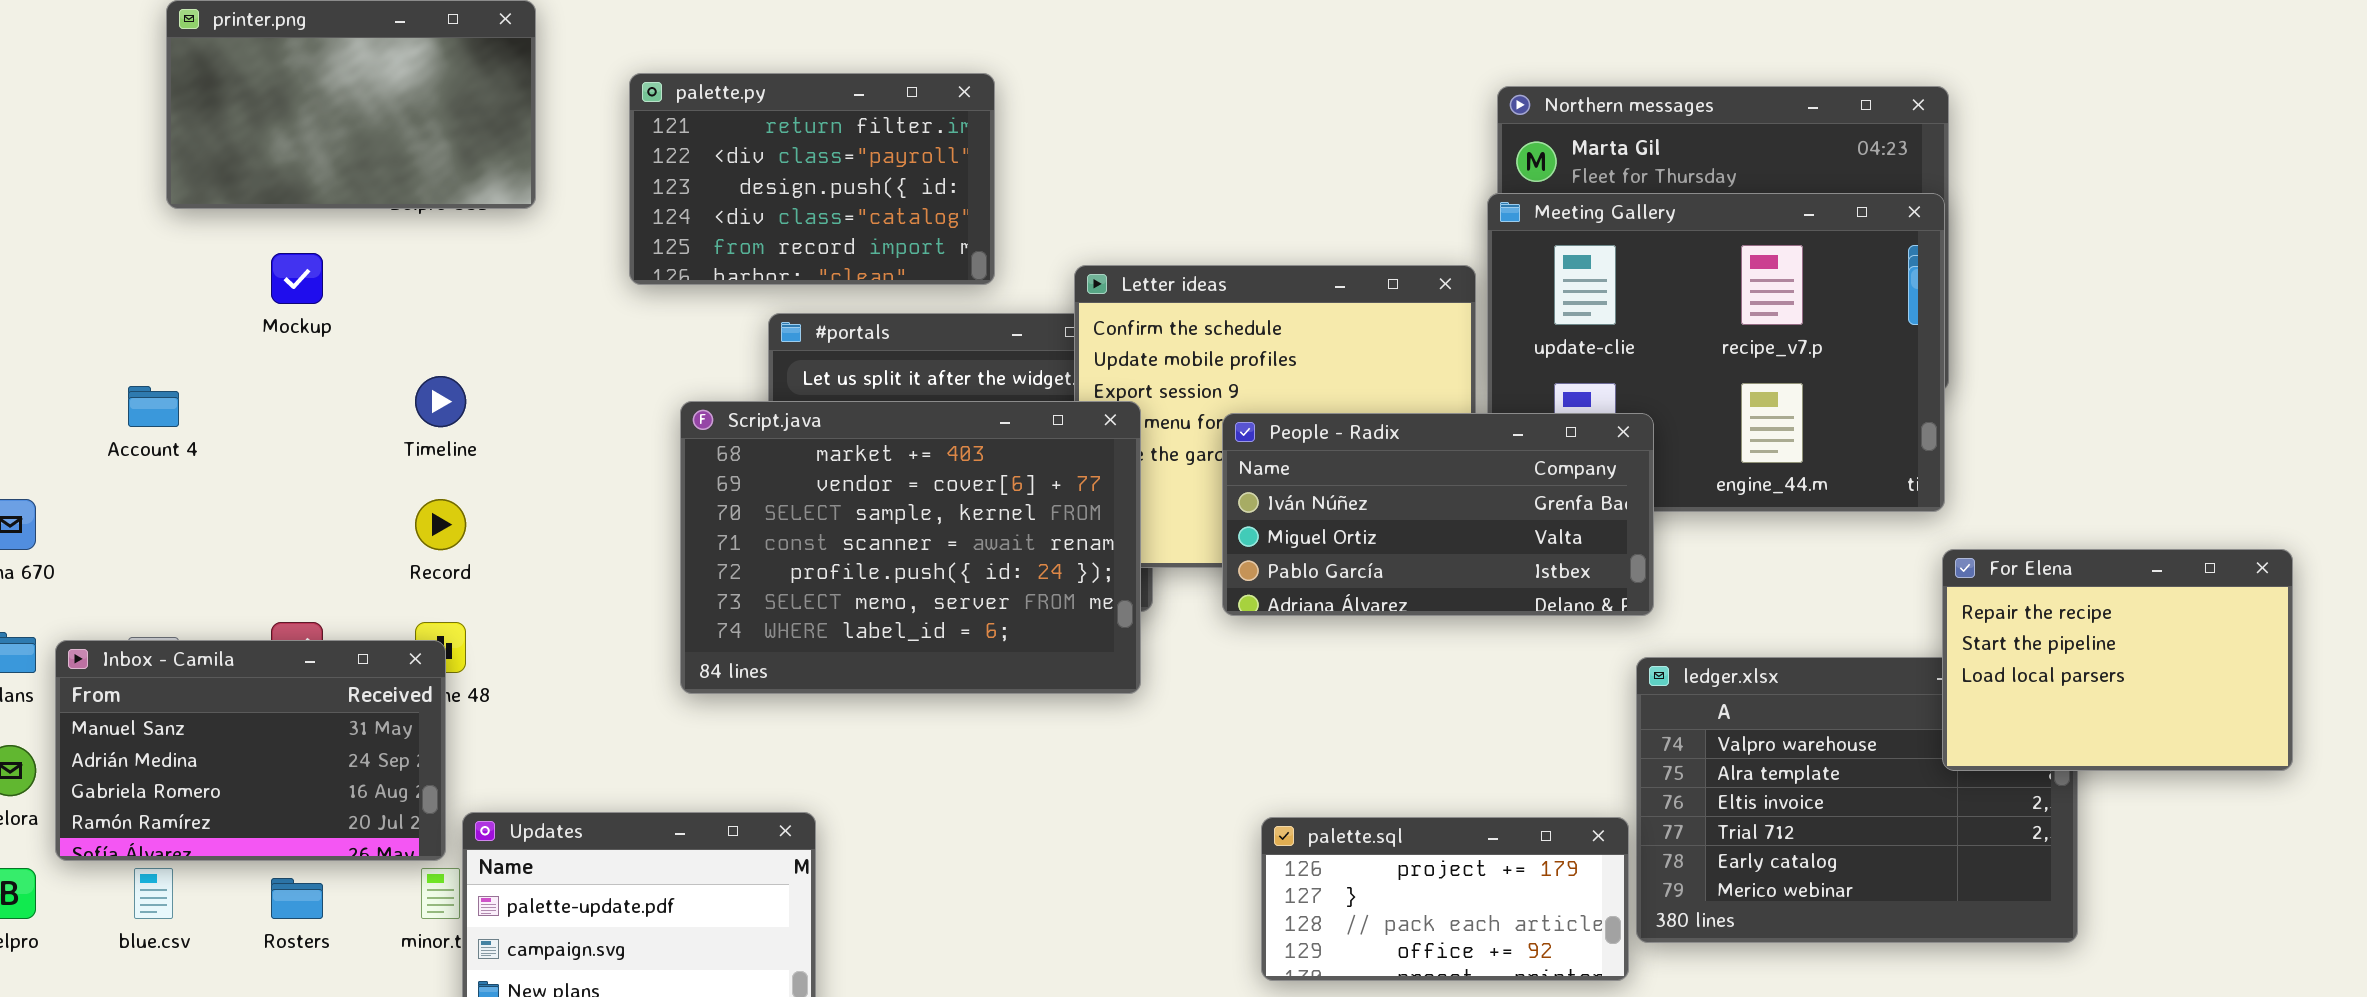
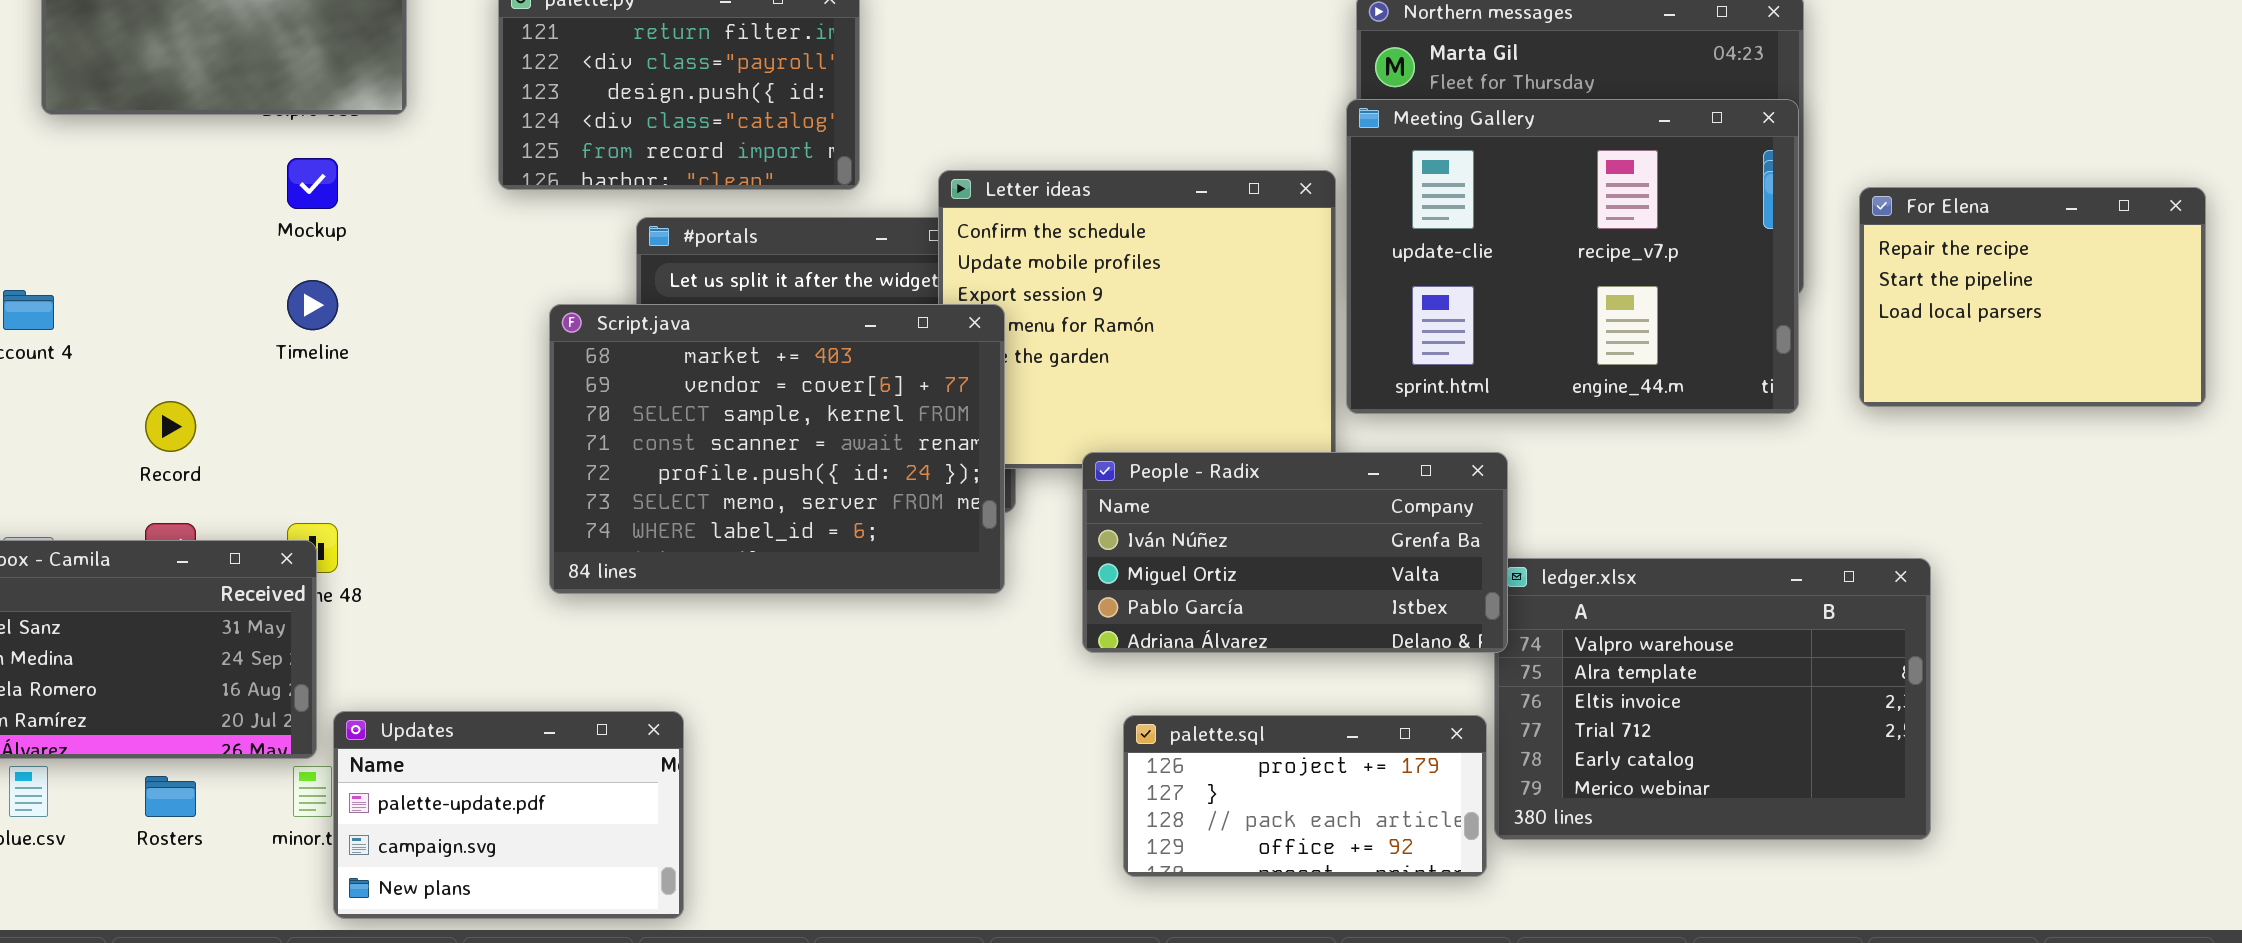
Mockup: [271,253,323,304] -> [287,158,338,209], moved
People - Radix: [1222,413,1654,616] -> [1082,452,1508,653], moved
Record: [415,499,466,550] -> [145,401,196,452], moved
For Elena: [1942,549,2293,771] -> [1859,187,2206,407], moved

